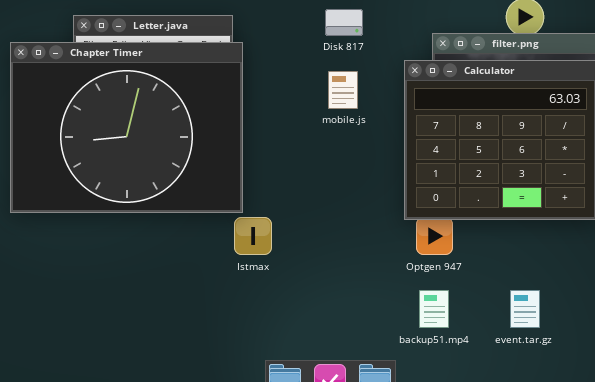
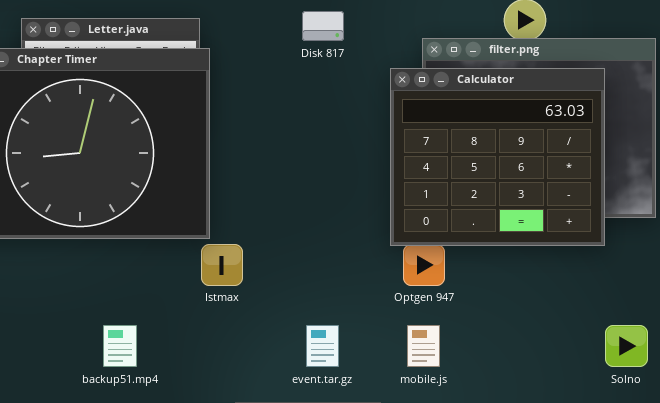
mobile.js: [328,71,358,109] -> [407,325,440,367], moved
backup51.mp4: [419,290,449,328] -> [103,325,137,367], moved
event.tar.gz: [510,290,540,328] -> [306,325,339,367], moved

